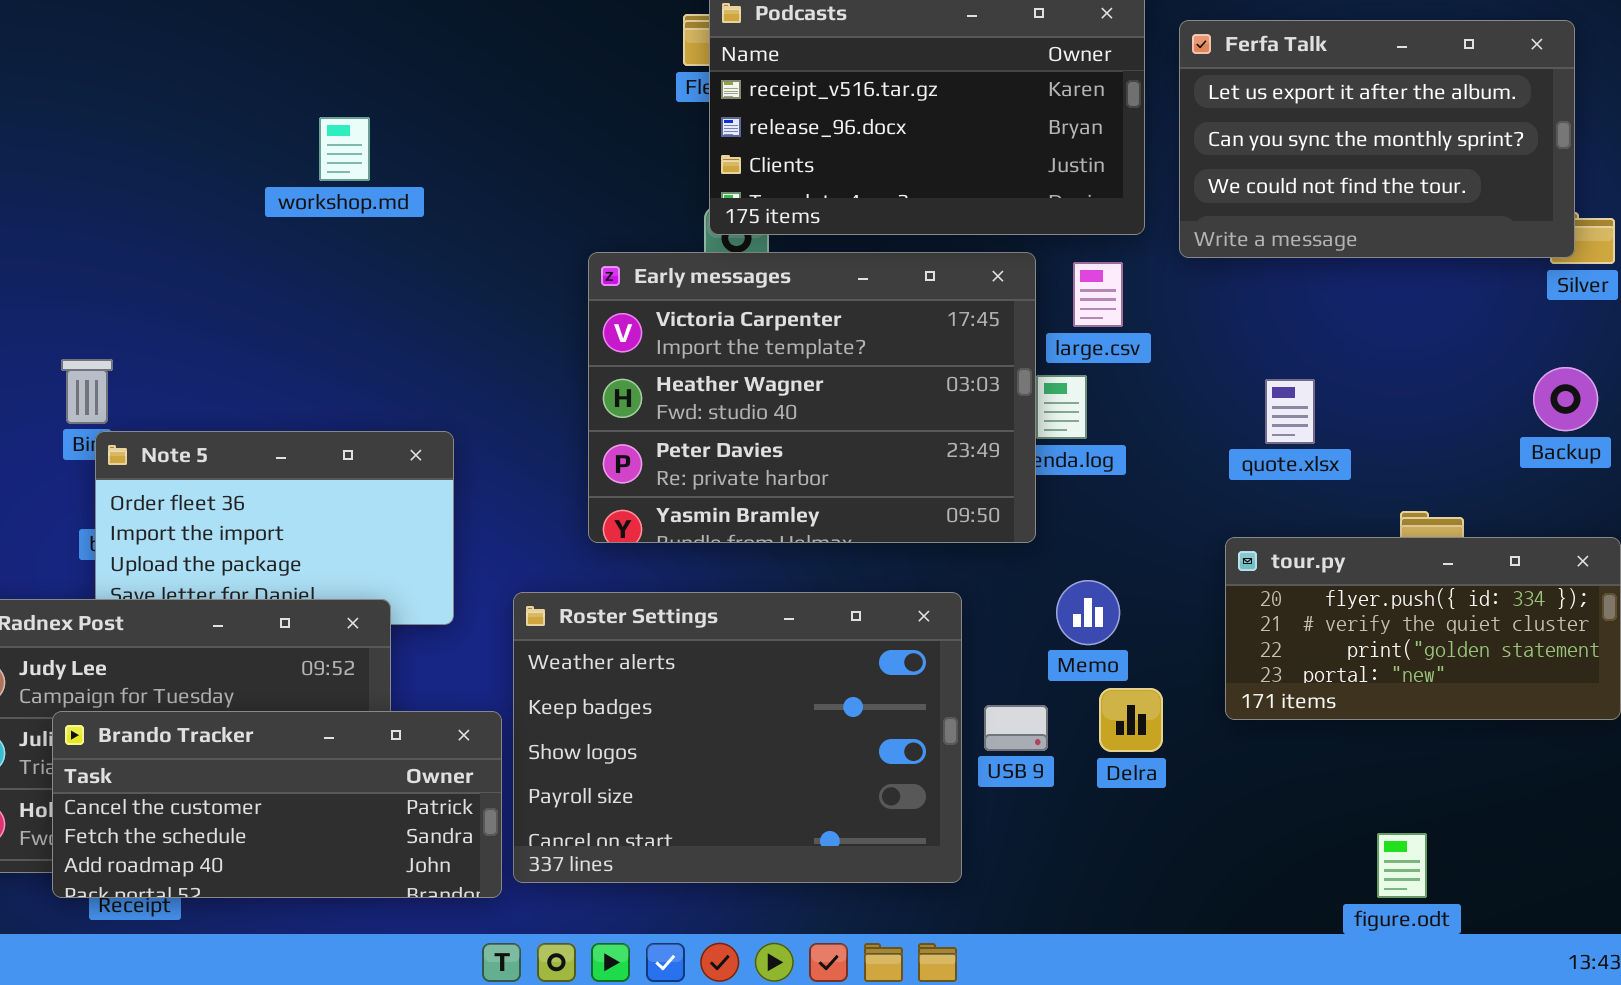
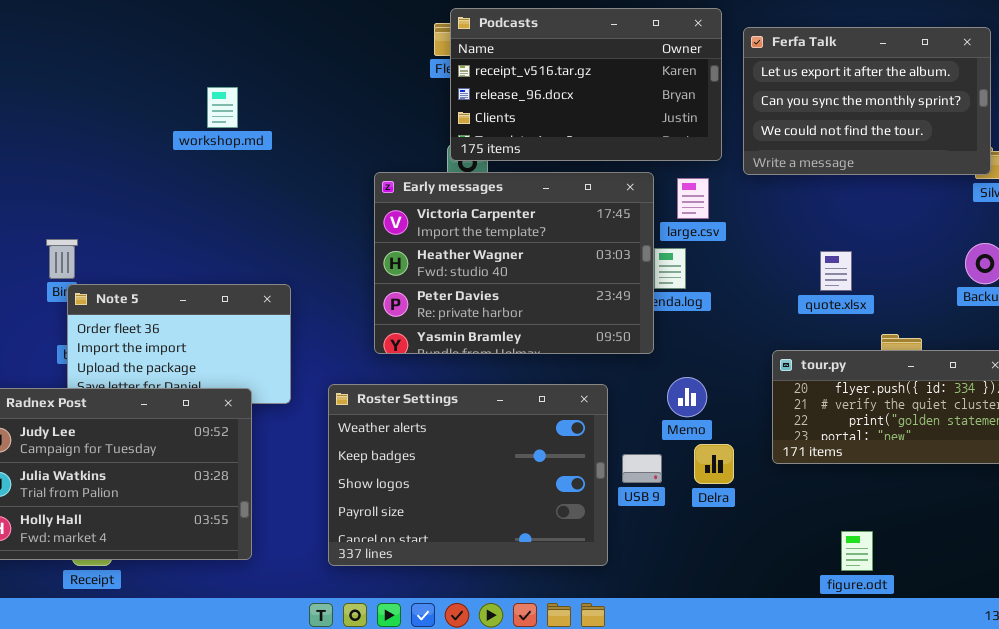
quote.xlsx: [1265,379,1315,444] -> [820,251,852,291], moved
Brando Tracker: [52,711,502,898] -> none, closed
figure.odt: [1377,833,1427,898] -> [841,531,873,571], moved

